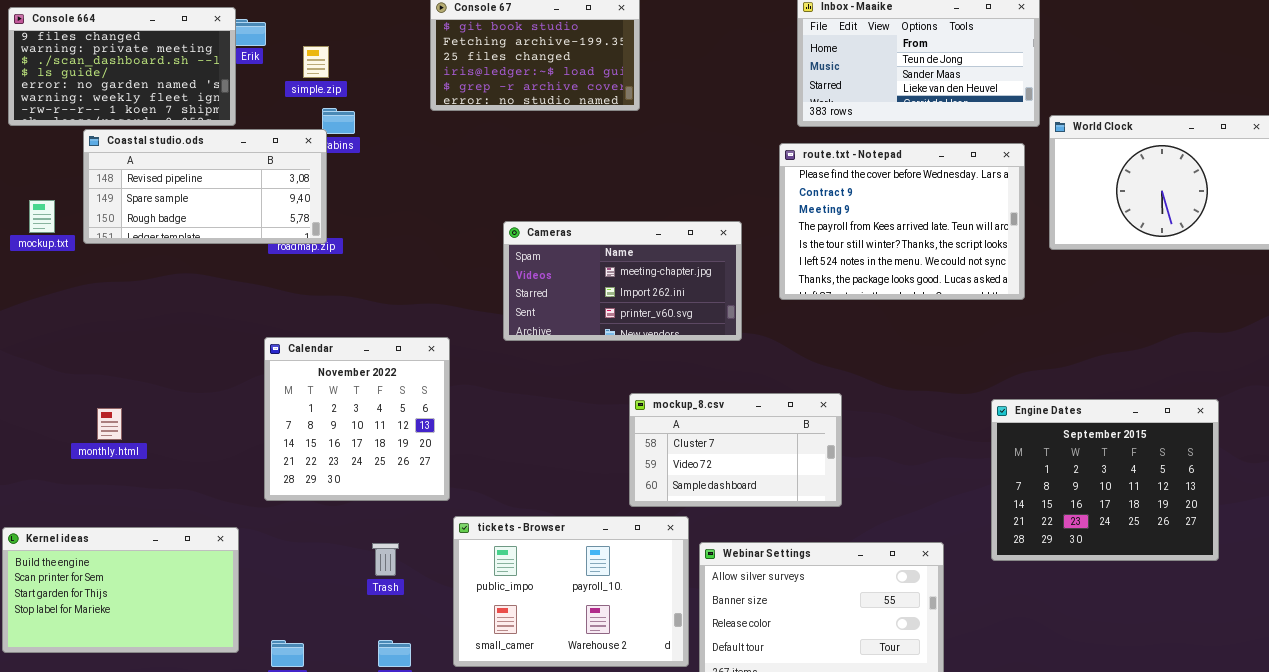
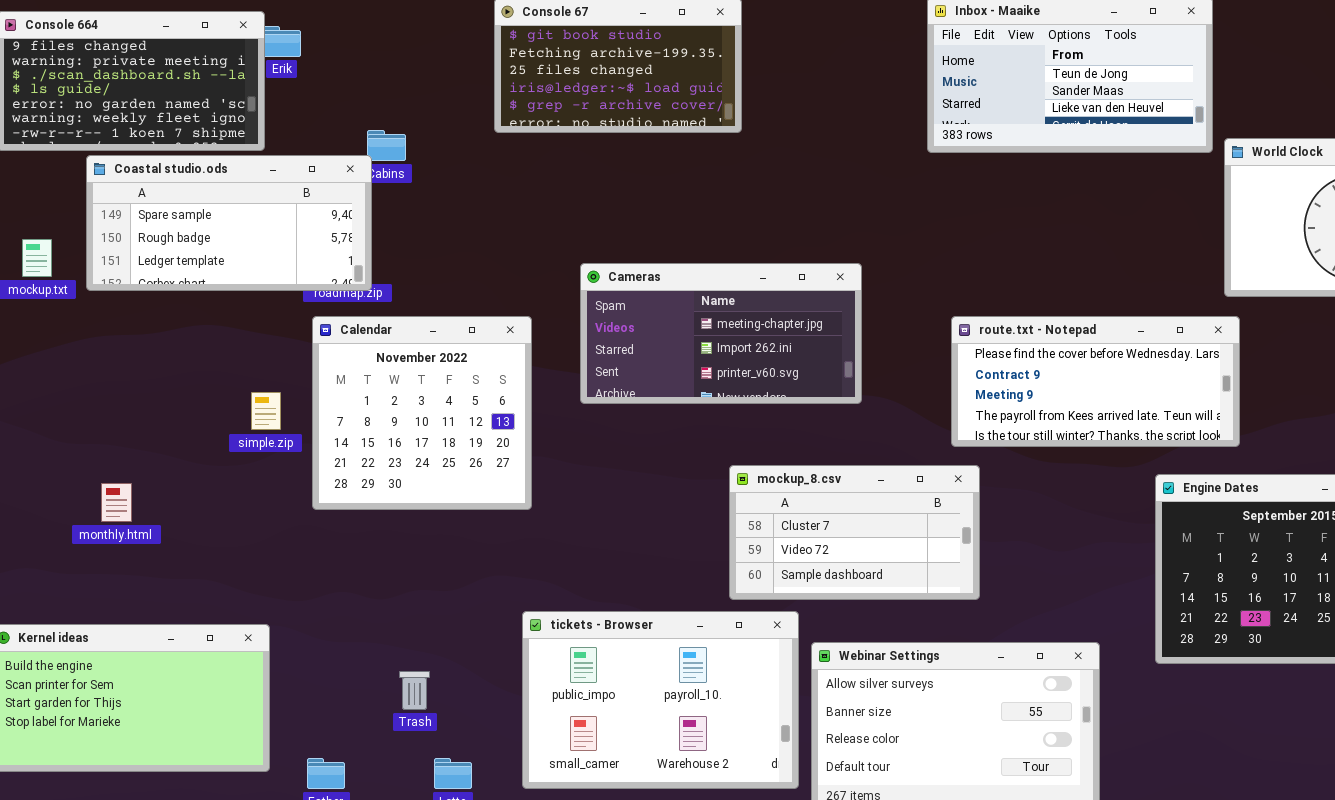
simple.zip: [303,46,329,78] -> [251,392,281,430], moved
Coastal studio.ods: [83,129,327,244] -> [86,155,372,291], scrolled down 1 row
route.txt - Notepad: [779,143,1025,300] -> [951,316,1240,447], moved, resized
Calendar: [264,337,450,501] -> [312,316,532,510], moved
Trash: [372,543,399,576] -> [399,671,430,710], moved

